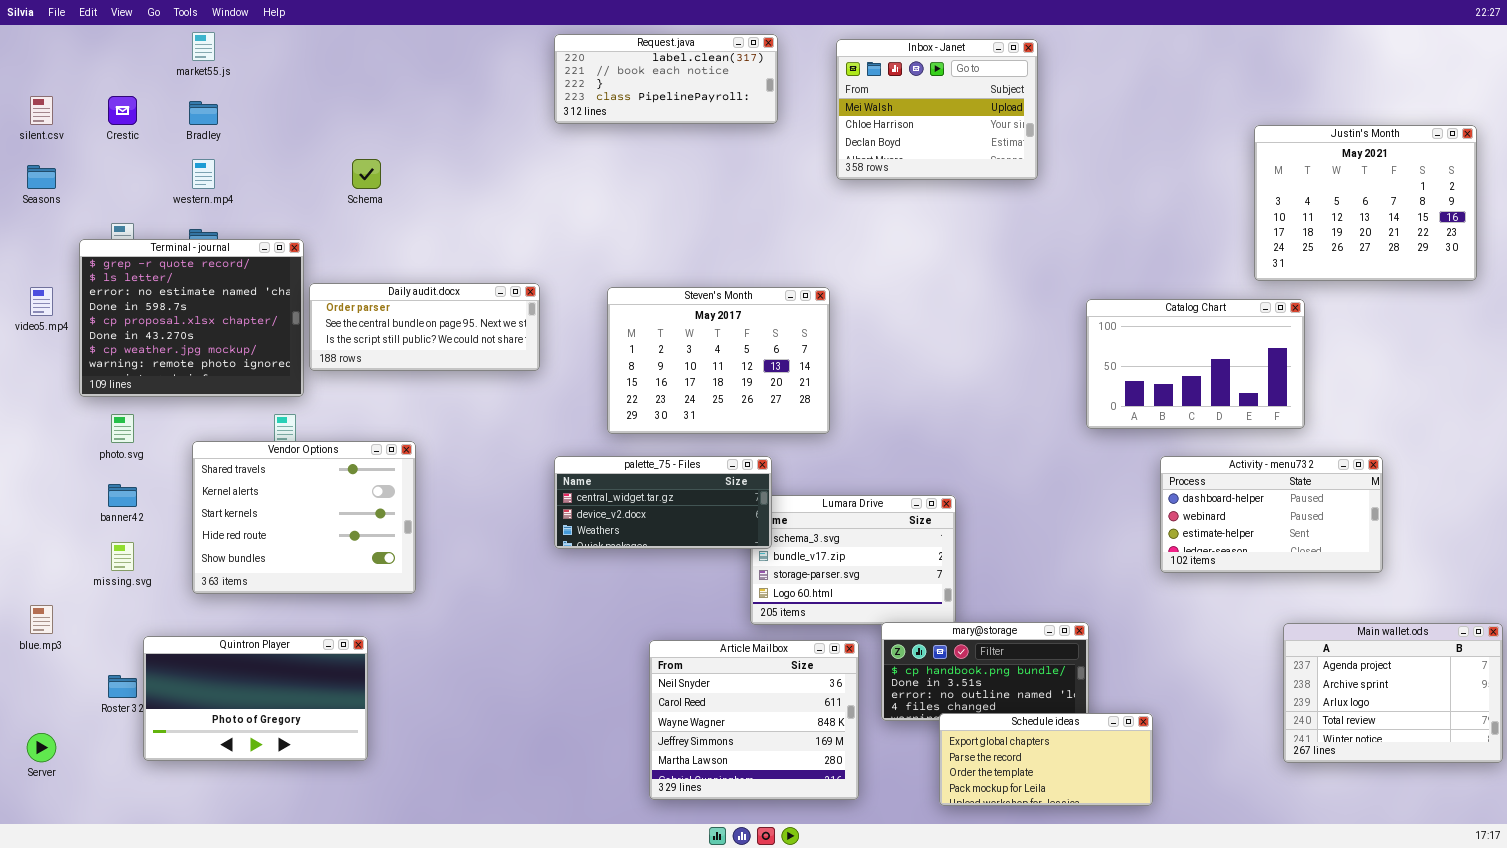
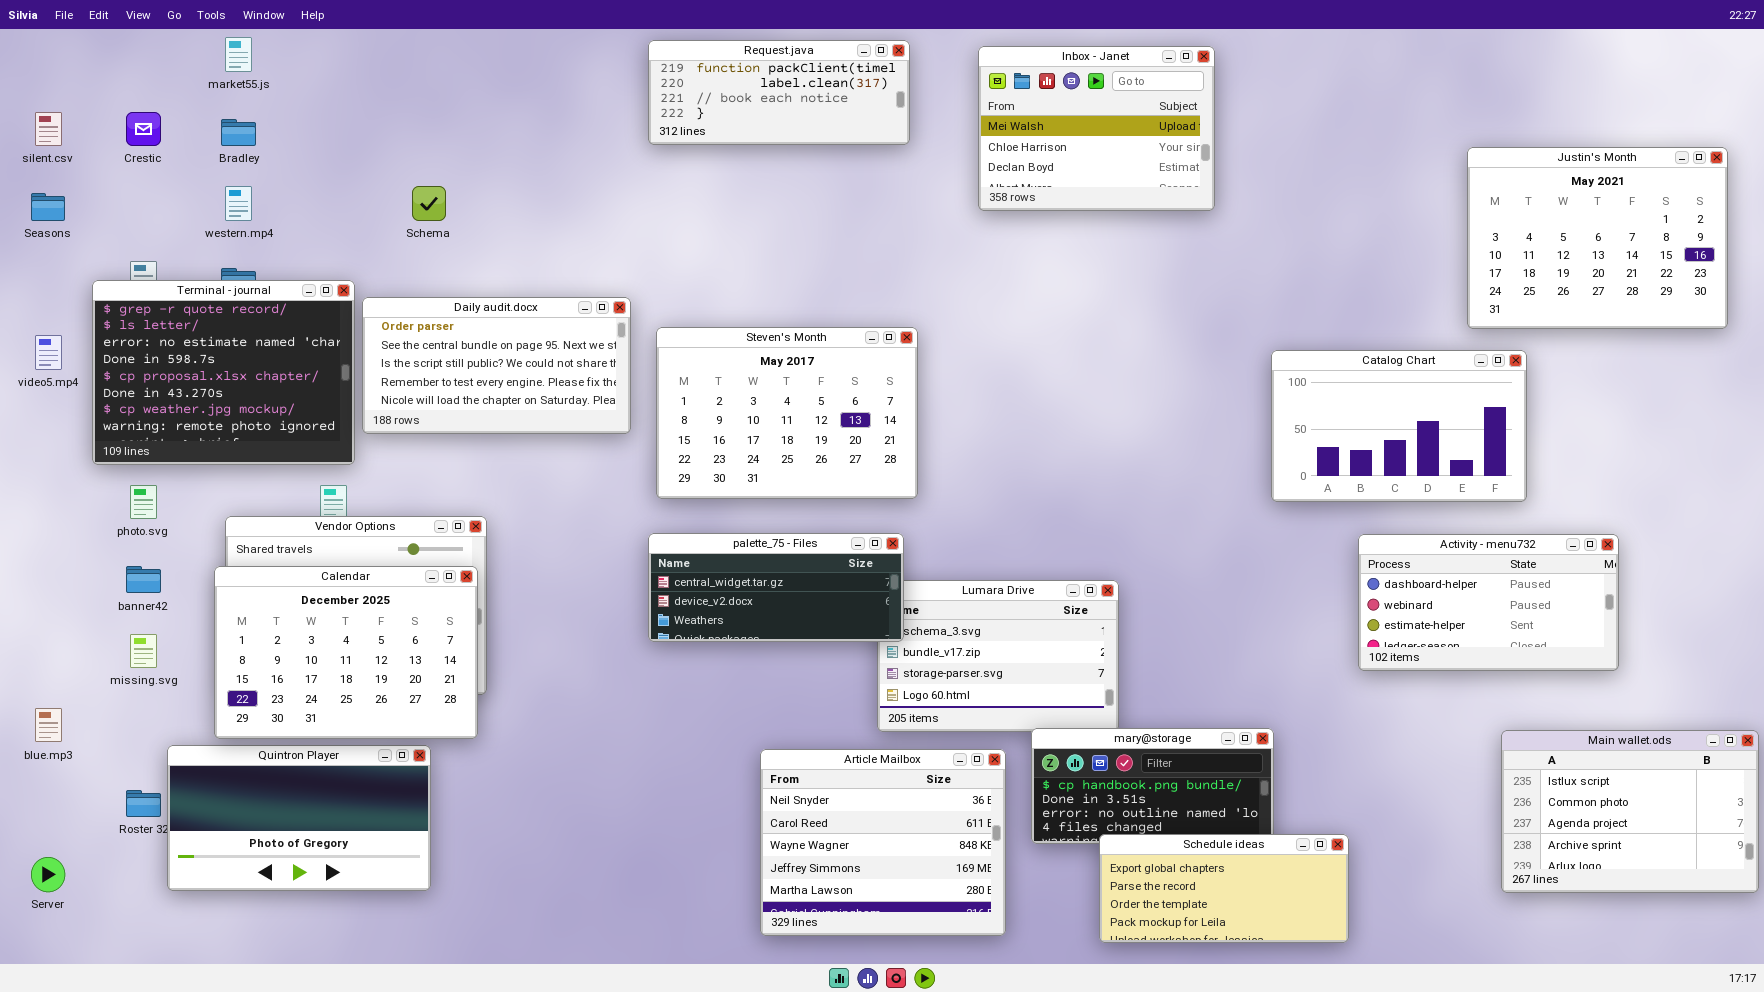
Request.java: [554,34,778,124] -> [648,40,910,145], scrolled up 1 row
Daily audit.docx: [309,283,540,371] -> [362,297,631,434], resized
Steven's Month: [607,287,830,434] -> [656,327,918,499], moved
Calendar: none -> [214,566,478,739], opened
Main wallet.ods: [1283,623,1503,763] -> [1501,730,1759,893], scrolled up 2 rows

